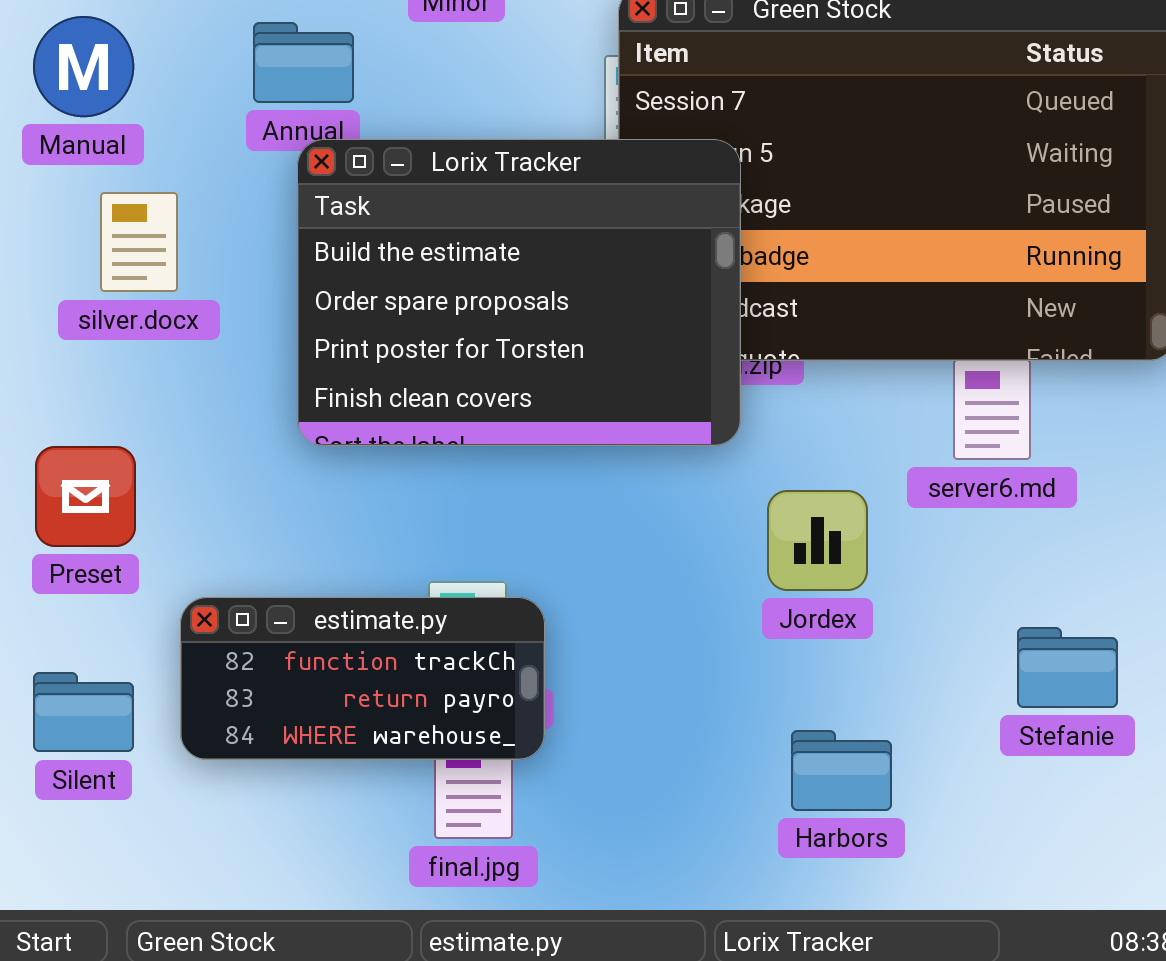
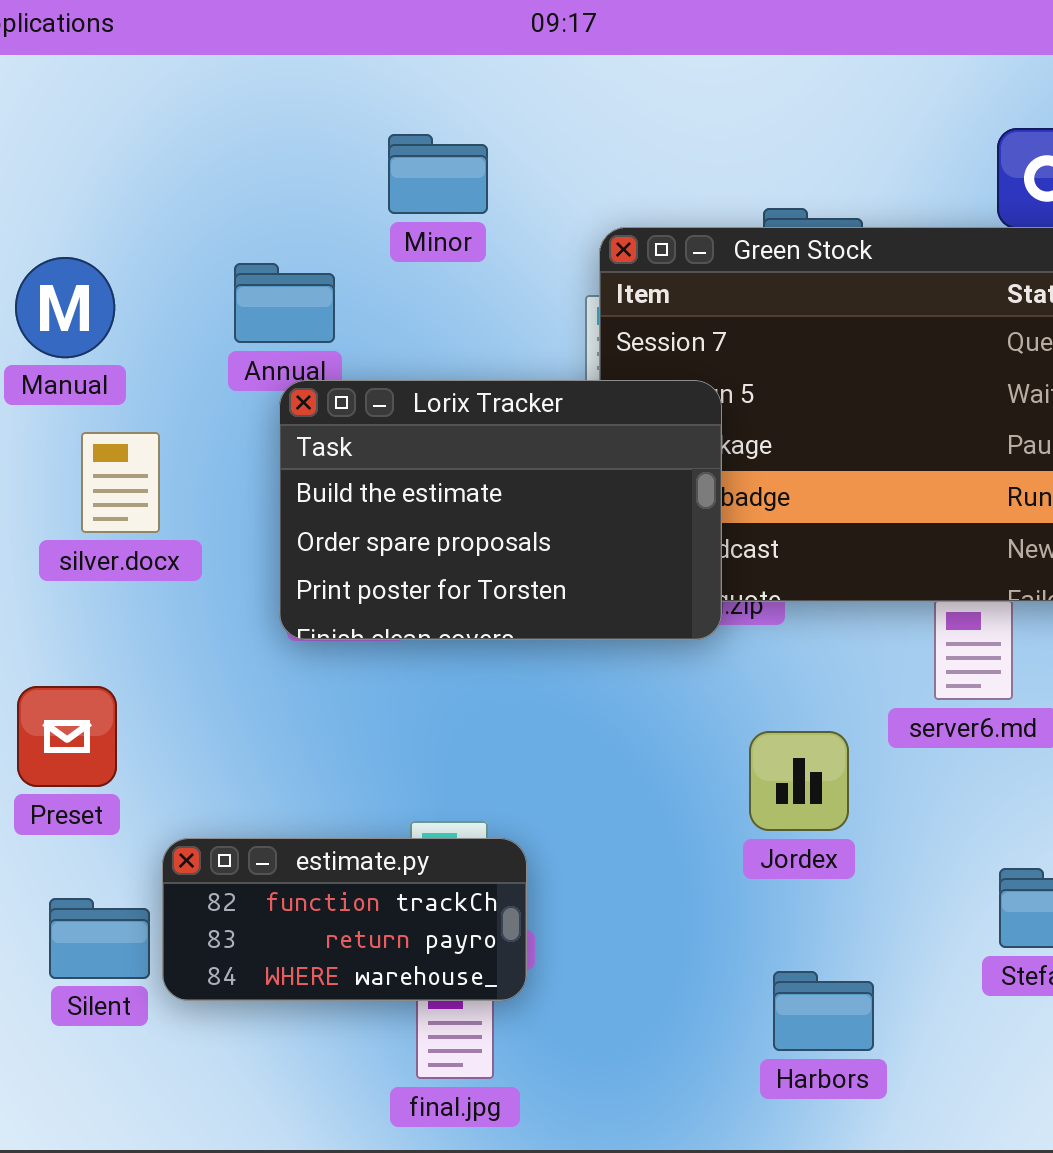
Lorix Tracker: [297,139,741,446] -> [279,380,722,640], resized
Silent: [33,672,134,752] -> [49,898,150,979], moved

